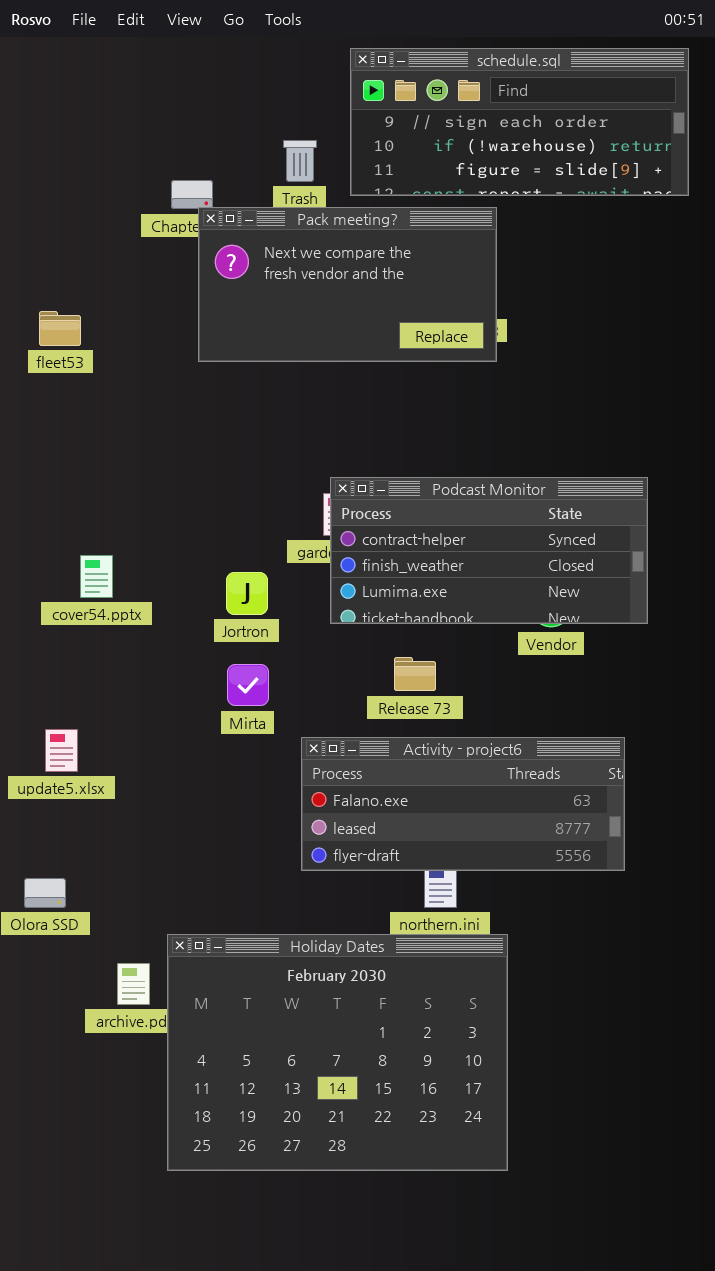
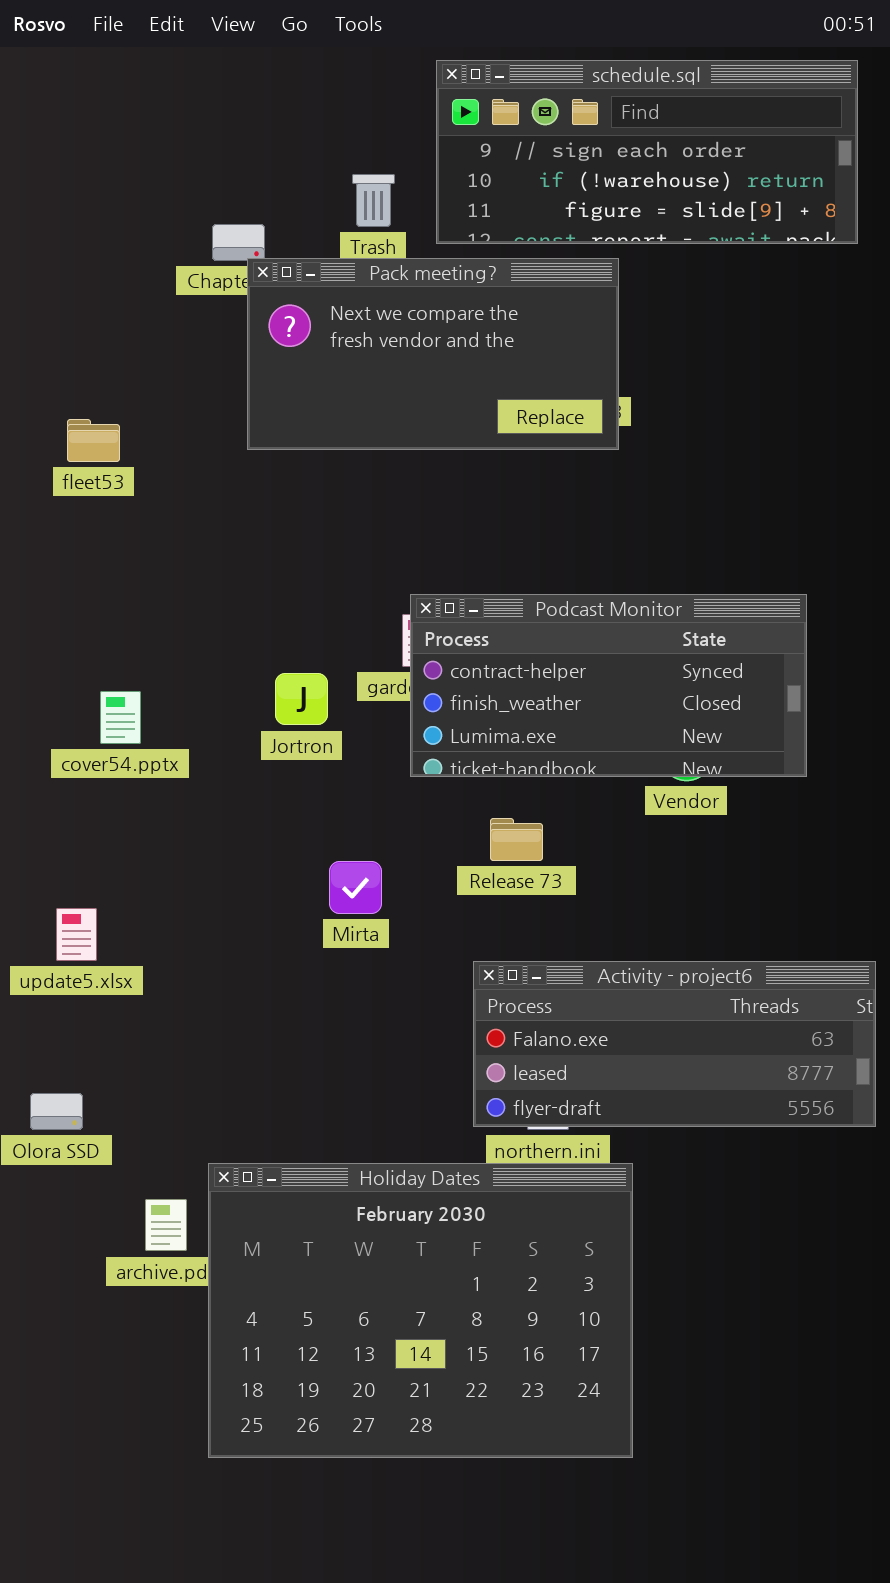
fleet53: [39,311,81,346] -> [67,419,120,462], moved
Jortron: [226,572,268,615] -> [275,673,328,725], moved
Mirta: [227,664,269,706] -> [329,861,382,914], moved
Activity - project6: [301,737,625,871] -> [473,961,876,1127], moved

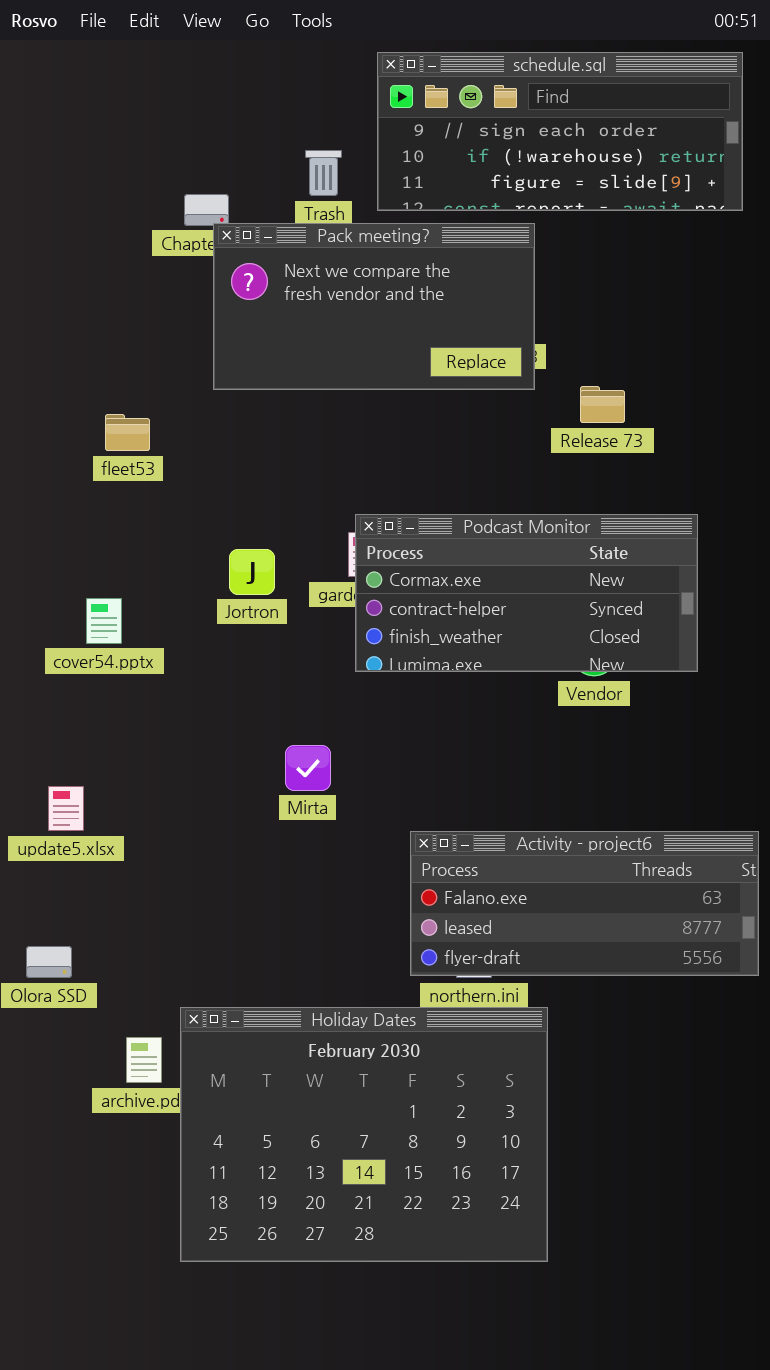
fleet53: [67,419,120,462] -> [105,414,150,451], moved
Podcast Monitor: [410,594,807,777] -> [355,514,698,672], scrolled up 1 row
Jortron: [275,673,328,725] -> [229,549,275,595], moved
Release 73: [490,818,543,861] -> [580,386,625,423], moved

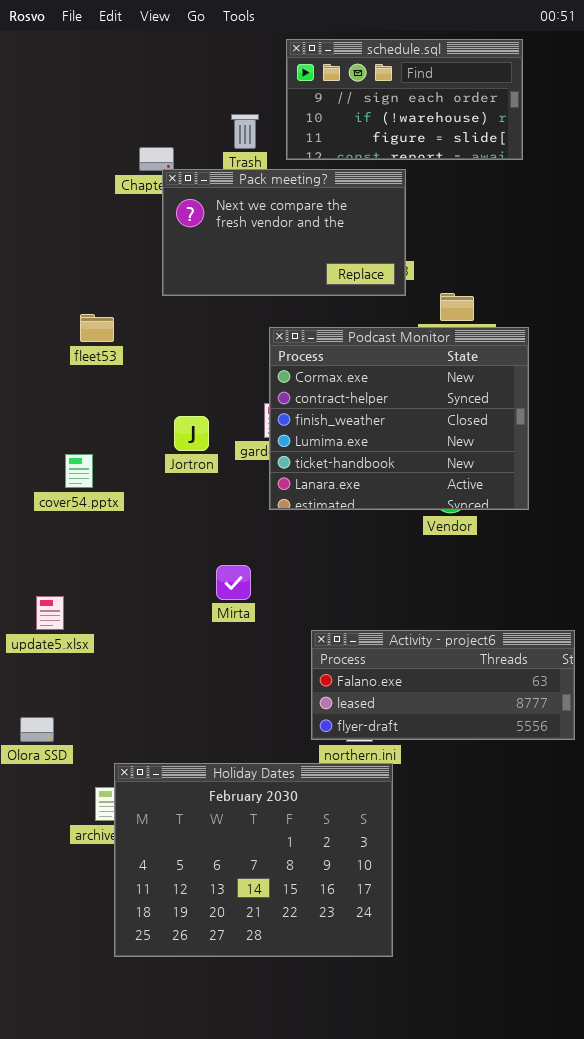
schedule.sql: [377,52,743,211] -> [286,39,523,160], resized
Podcast Monitor: [355,514,698,672] -> [269,327,529,510], resized
Holiday Dates: [180,1007,548,1262] -> [114,763,393,957], moved

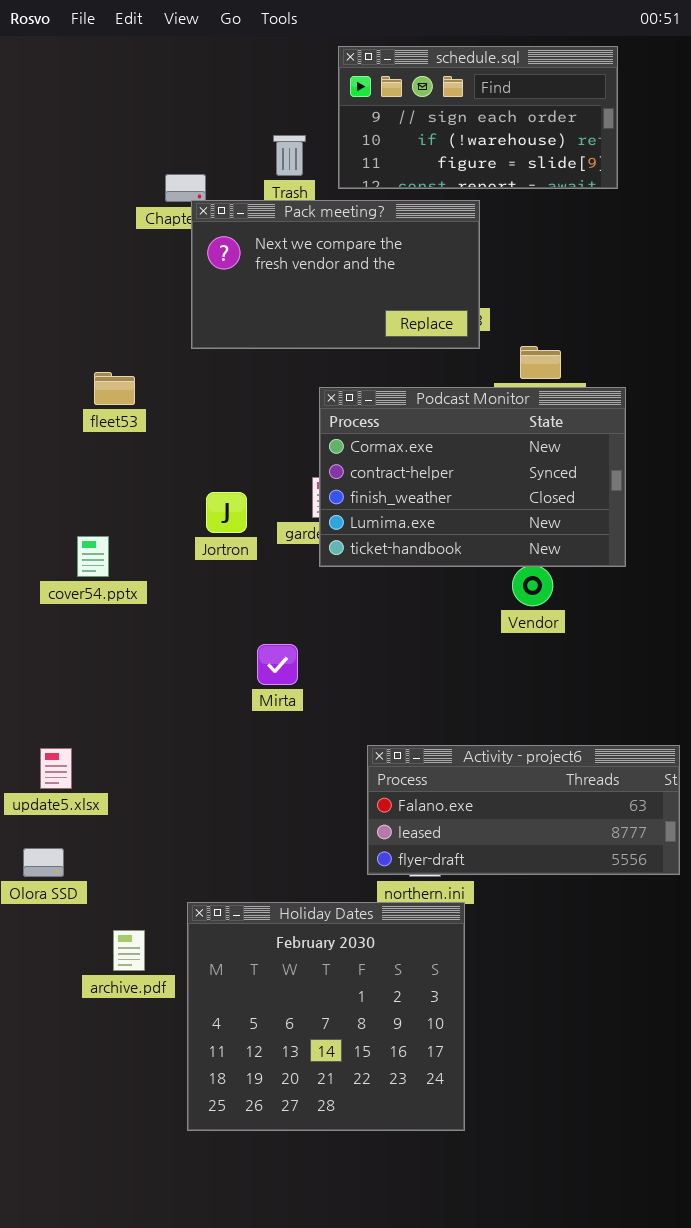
Podcast Monitor: [269,327,529,510] -> [319,387,626,567], resized
Mirta: [216,565,251,600] -> [257,644,298,685], moved
update5.xlsx: [36,596,64,630] -> [40,748,72,789], moved
Holiday Dates: [114,763,393,957] -> [187,902,465,1131], resized

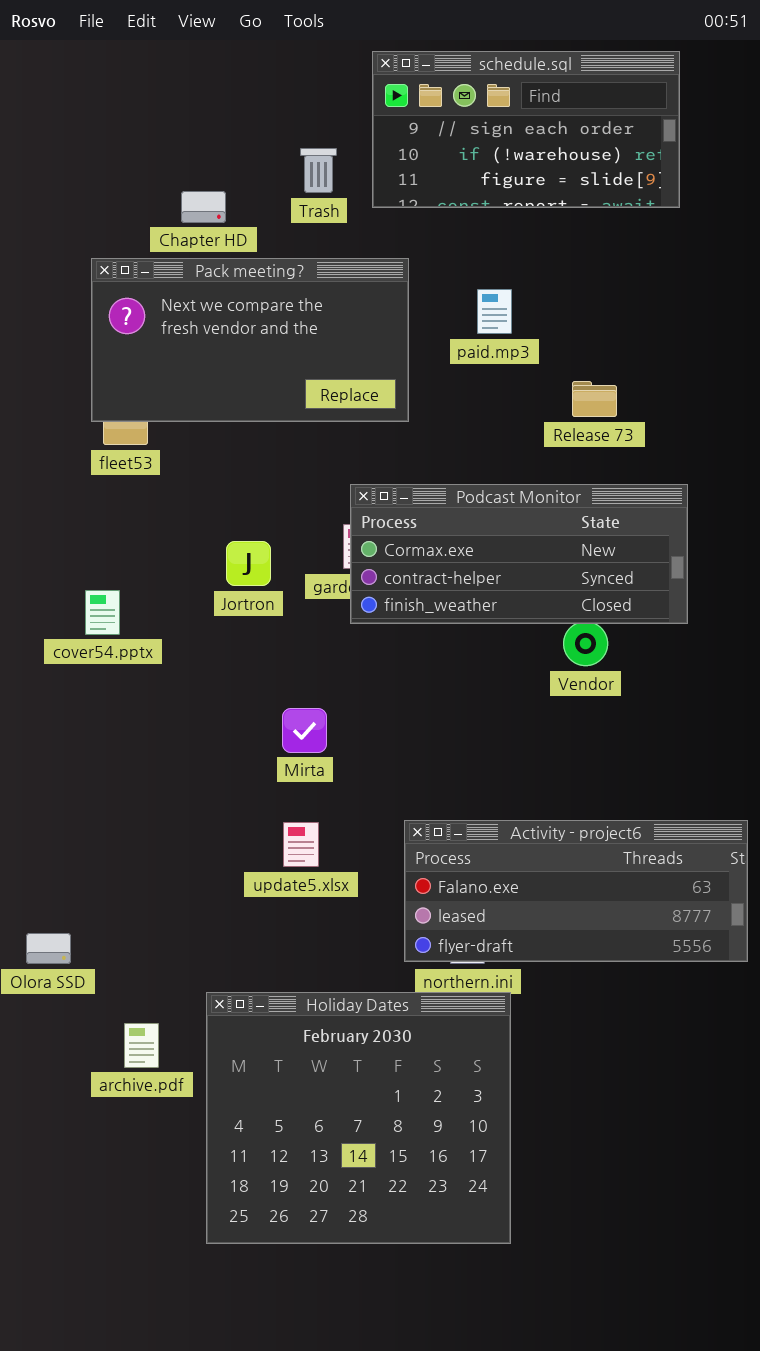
Pack meeting?: [191,200,480,349] -> [91,258,409,422], moved
Podcast Monitor: [319,387,626,567] -> [350,484,688,624], resized
update5.xlsx: [40,748,72,789] -> [283,822,319,867], moved

